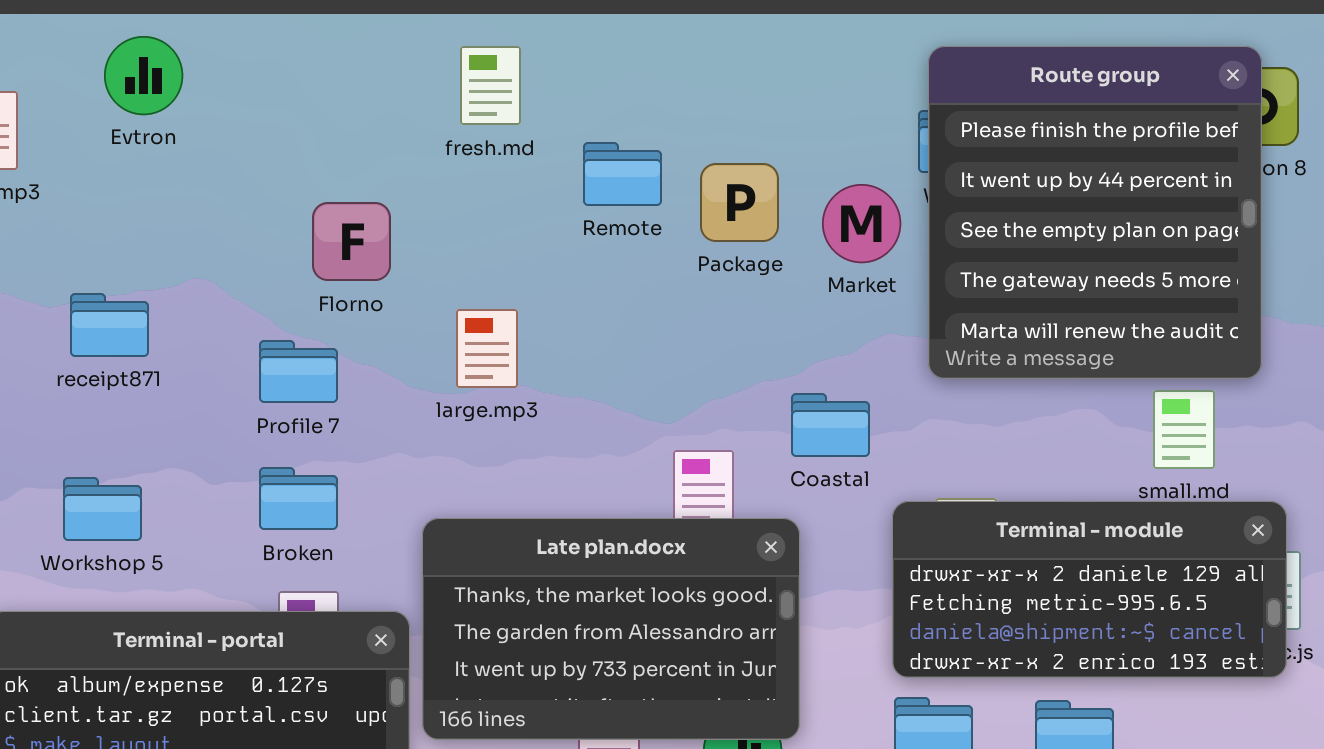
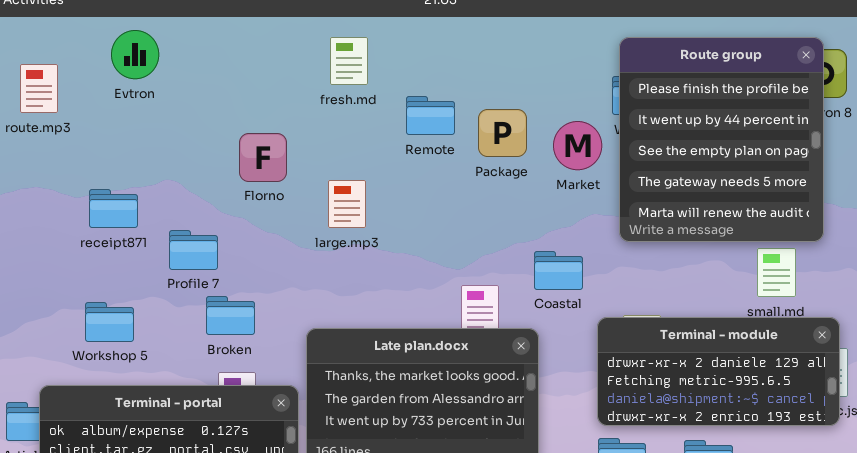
large.mp3: [456,309,518,388] -> [328,180,366,228], moved
Profile 7: [259,340,338,403] -> [169,230,218,270], moved

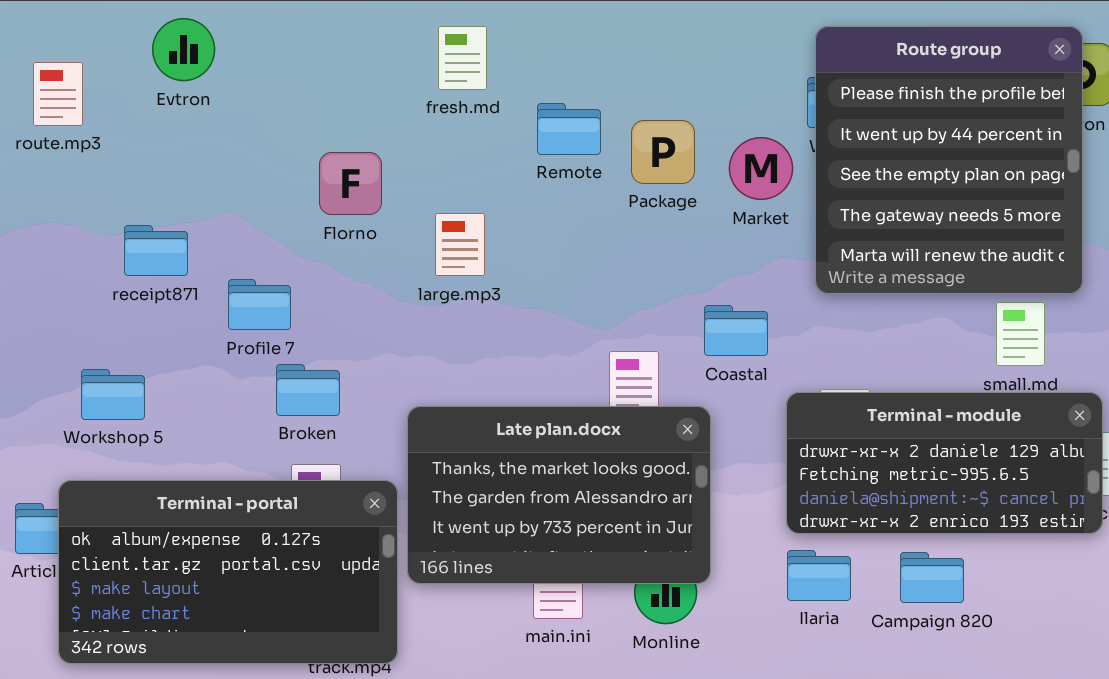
Workshop 5: [85,302,134,342] -> [81,369,145,420], moved

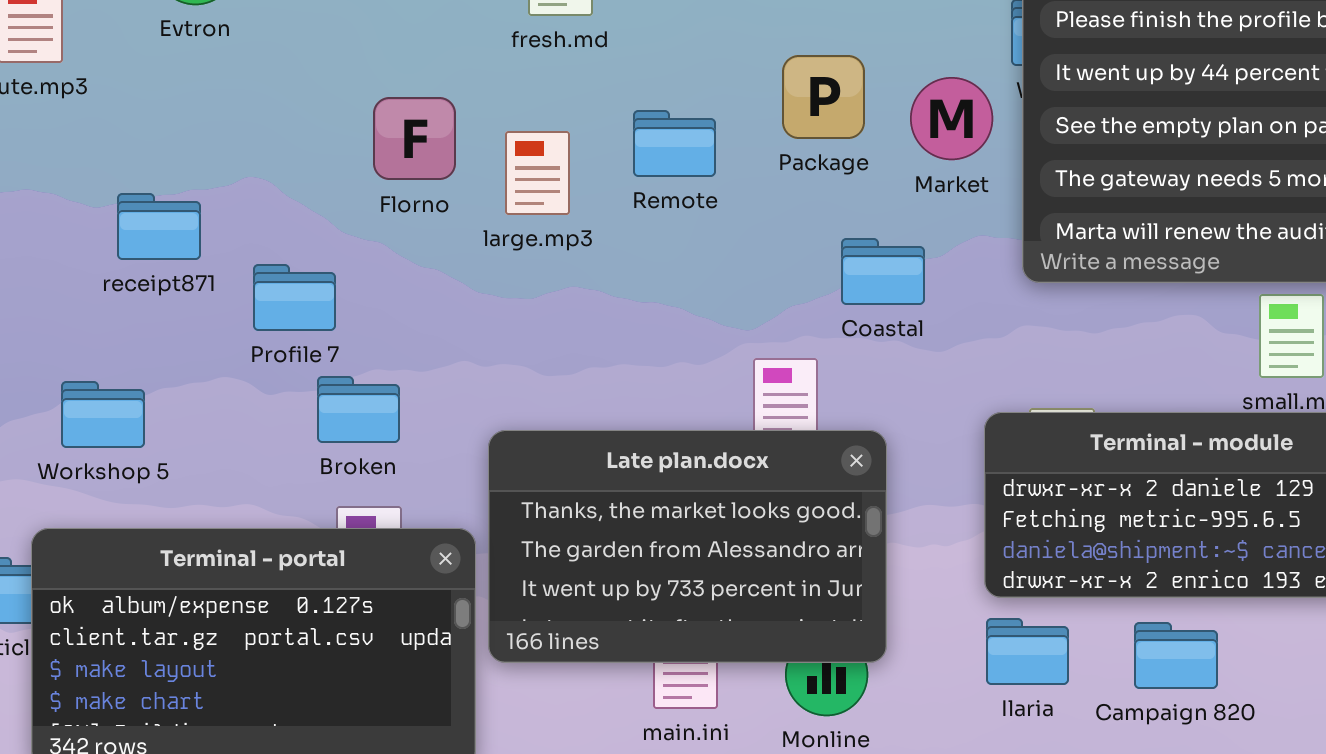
Remote: [537,103,601,155] -> [633,110,716,177], moved
large.mp3: [435,213,485,276] -> [505,131,570,215], moved
Coastal: [704,305,768,356] -> [841,238,925,305], moved

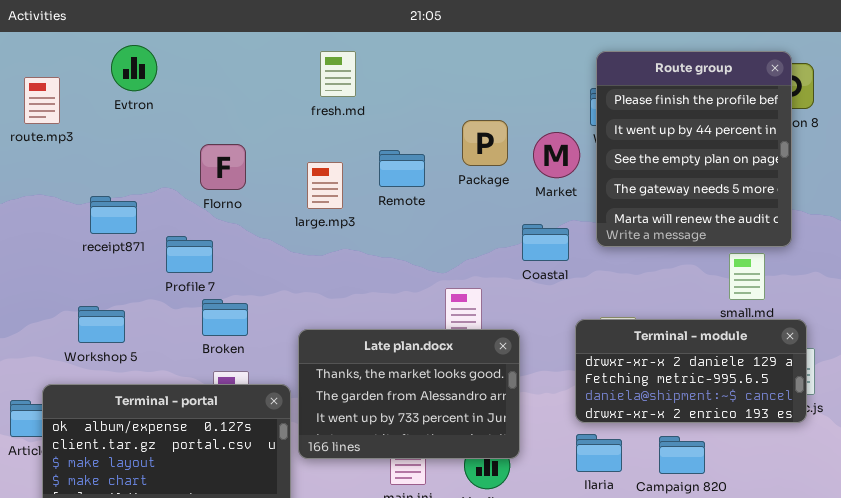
Florno: [373,97,456,180] -> [200,144,246,190], moved
Coastal: [841,238,925,305] -> [522,224,569,261], moved
Workshop 5: [61,381,145,448] -> [78,306,125,343], moved

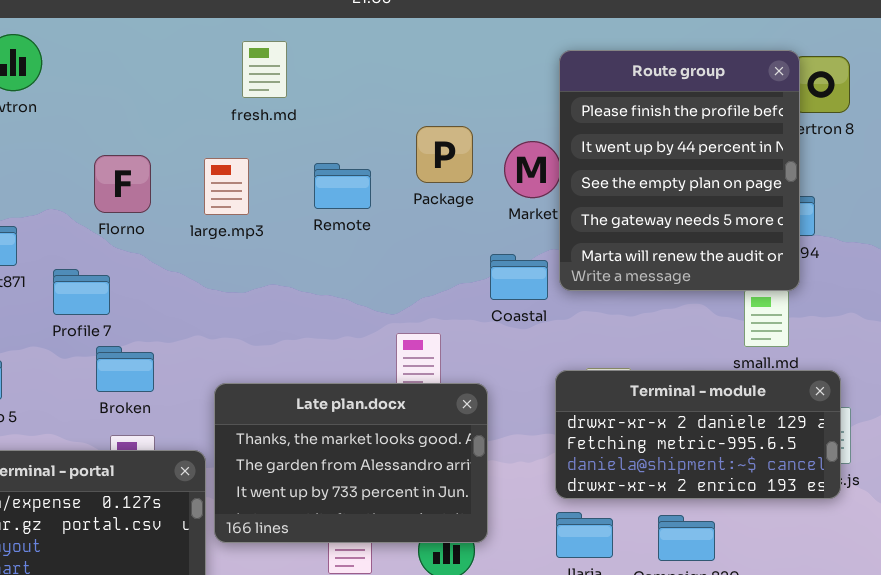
Route group: [596,51,792,247] -> [559,50,800,291], moved
large.mp3: [307,162,343,209] -> [204,158,249,215], moved

